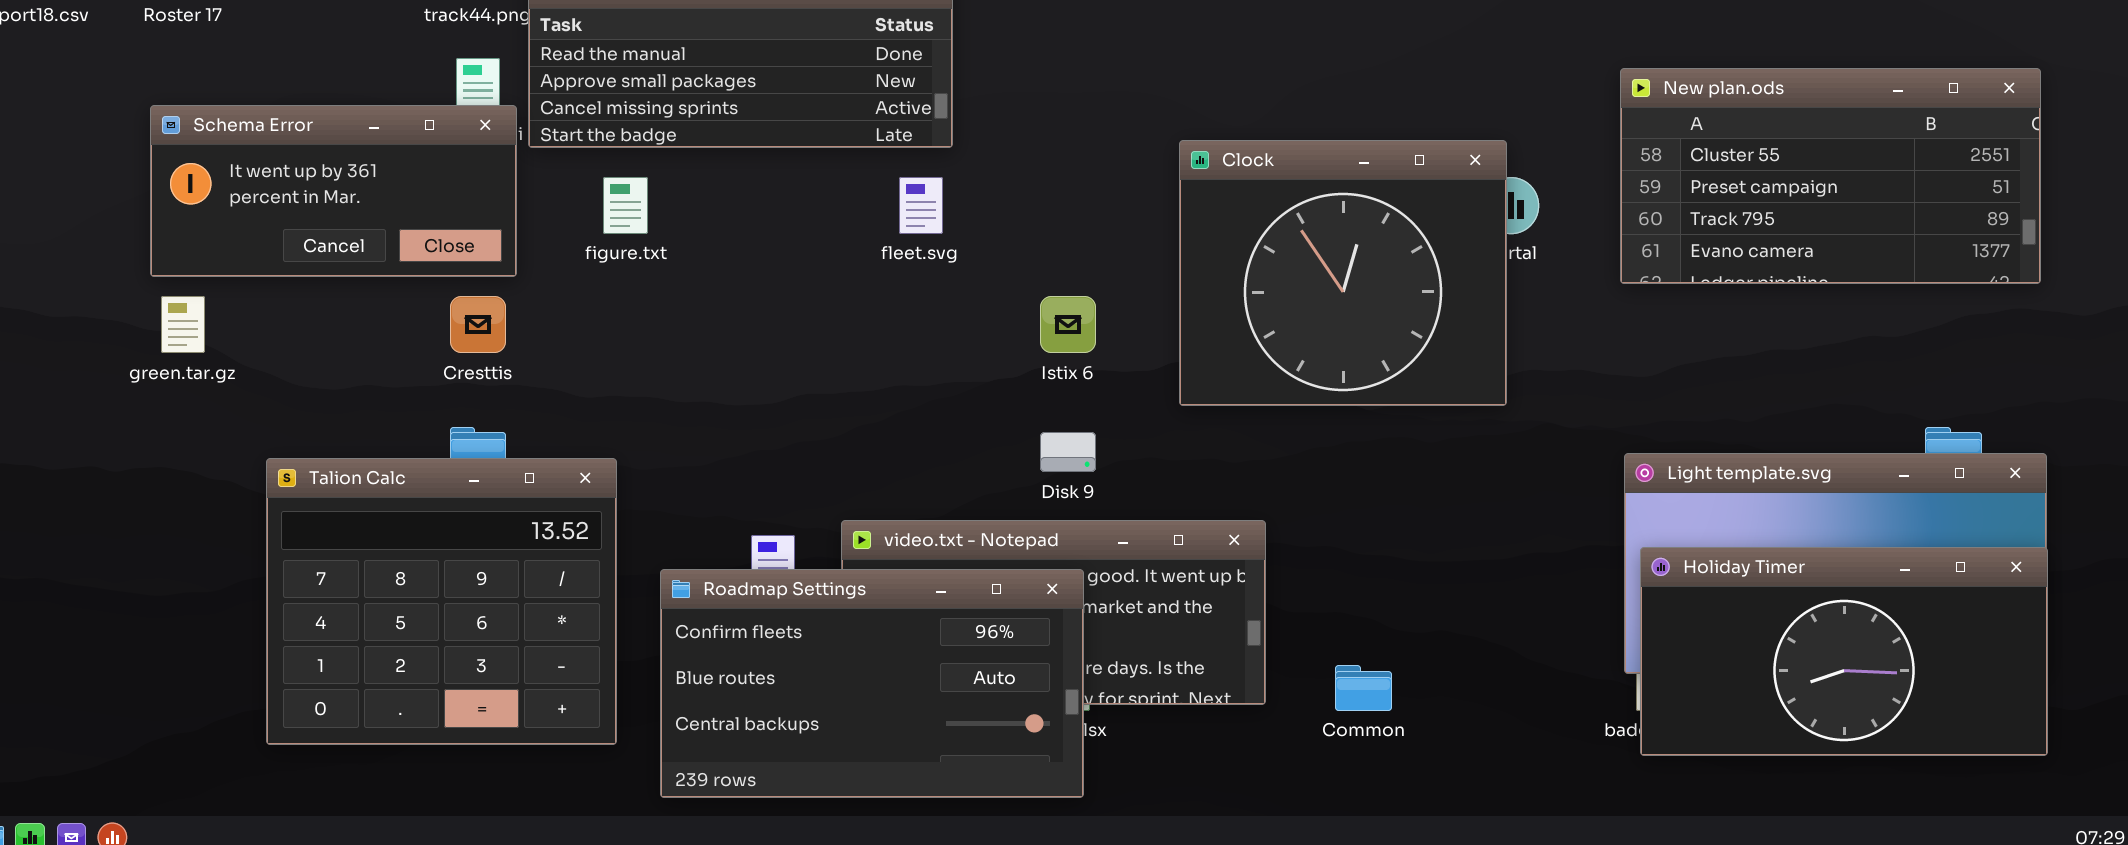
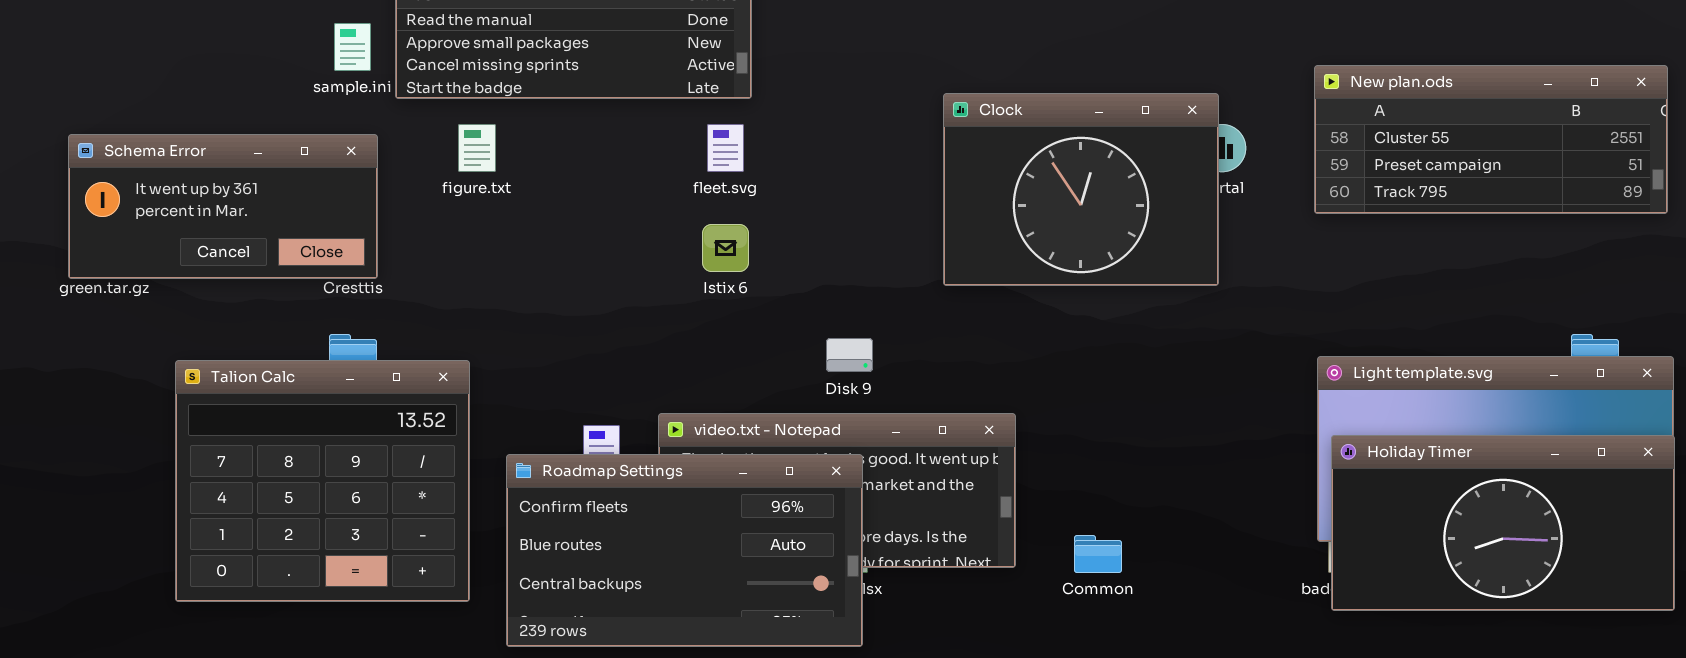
New plan.ods: [1620,68,2041,284] -> [1314,65,1668,214], resized
Schema Error: [150,105,517,277] -> [68,134,378,279], moved
Clock: [1179,140,1507,406] -> [943,93,1219,286], resized
Istix 6: [1040,296,1096,353] -> [702,224,749,272], moved

